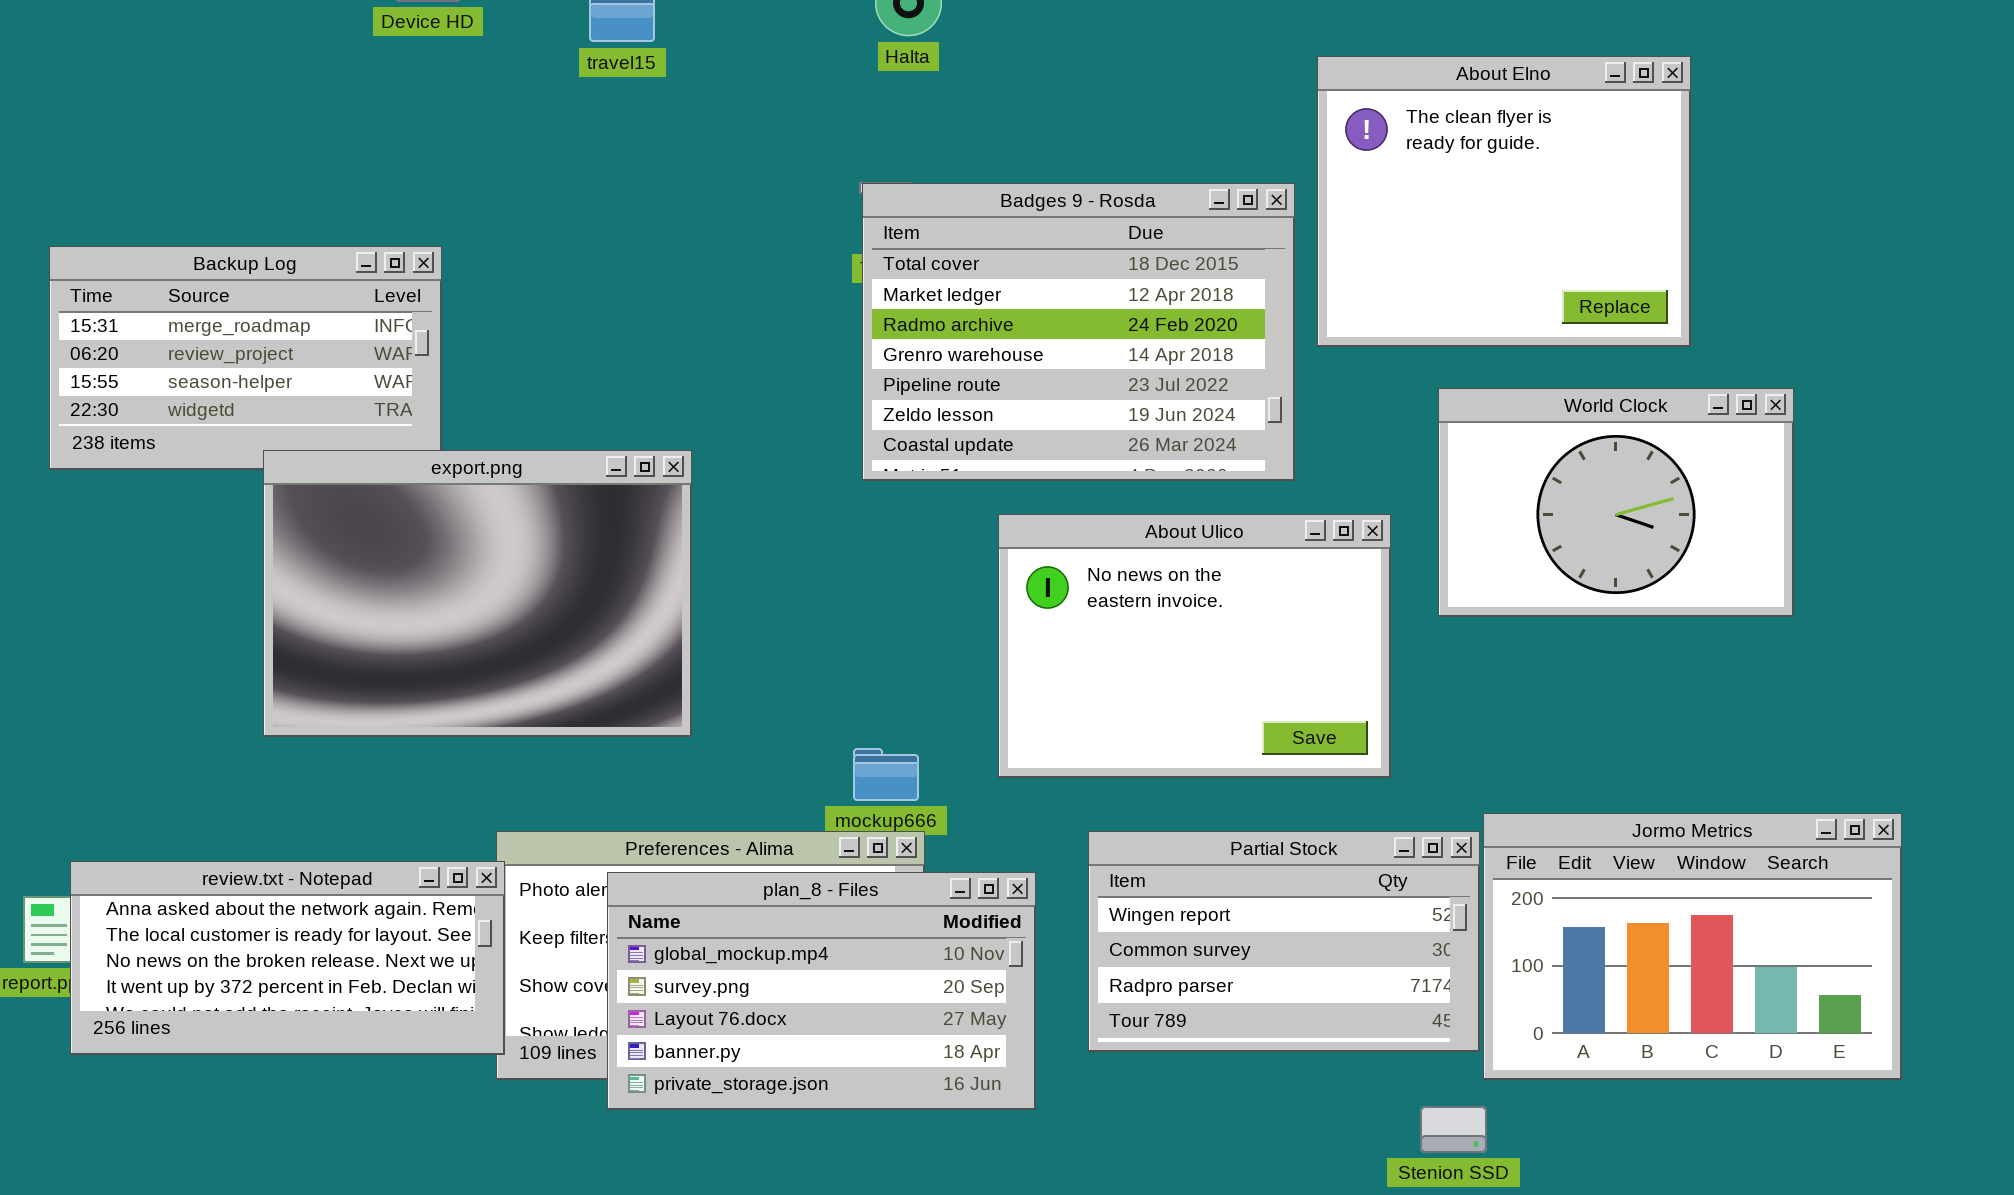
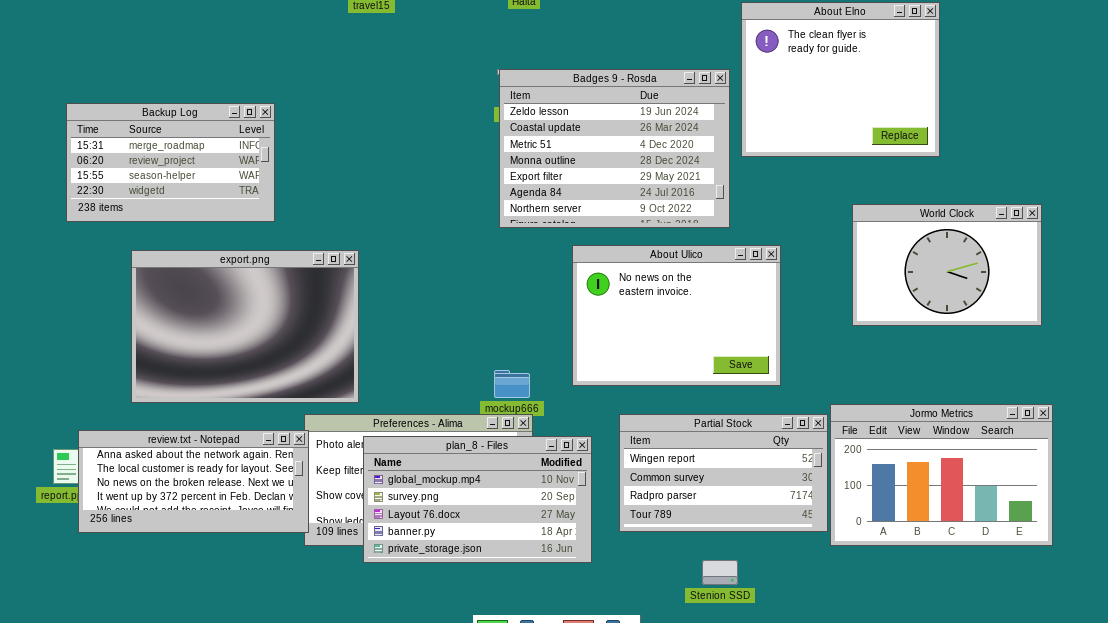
Badges 9 - Rosda: [862,183,1295,481] -> [499,69,730,228], scrolled down 5 rows
World Clock: [1438,388,1794,617] -> [852,204,1042,326], moved
export.png: [263,450,692,737] -> [131,250,359,403], moved
Stenion SSD: [1420,1106,1487,1153] -> [702,560,738,585], moved

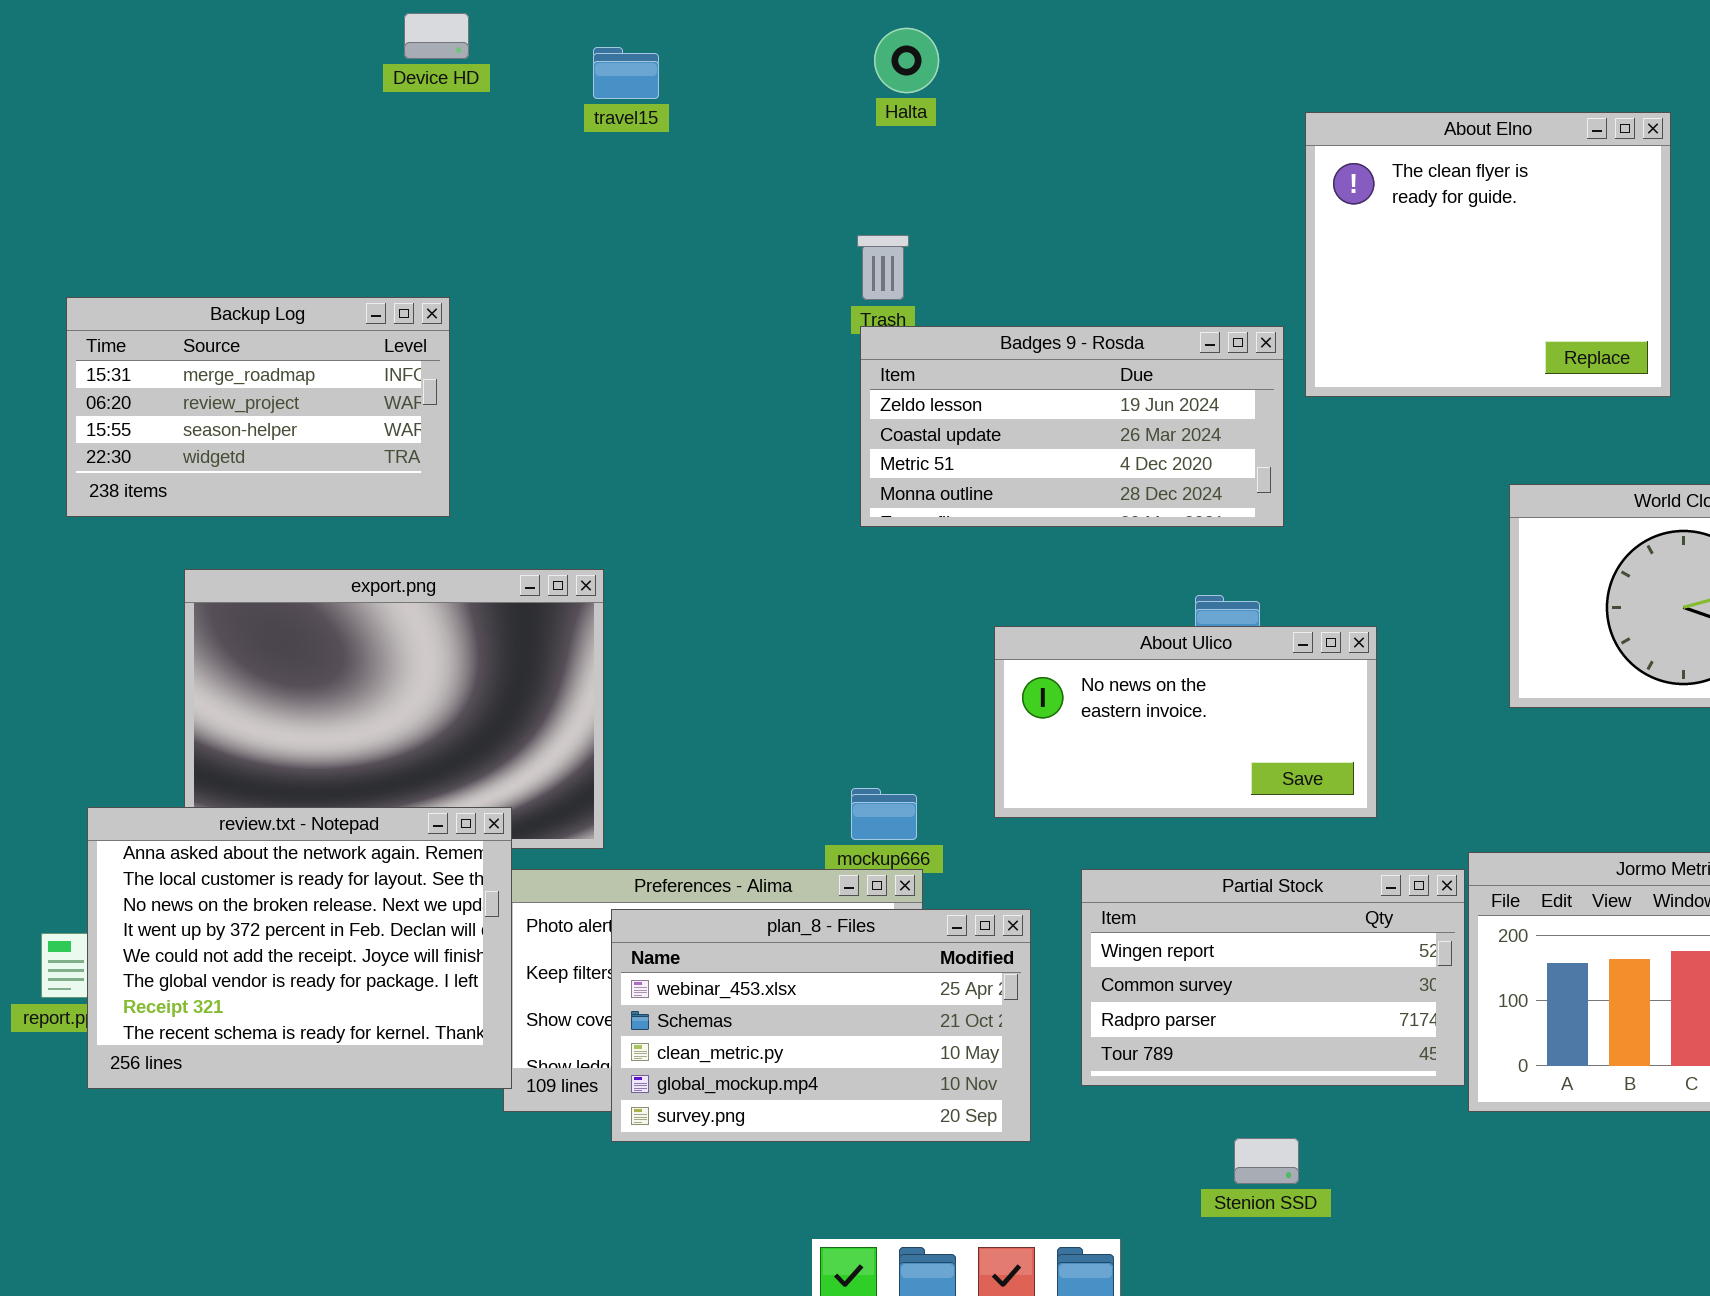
Badges 9 - Rosda: [499,69,730,228] -> [860,326,1284,527], resized
About Ulico: [572,245,781,386] -> [994,626,1377,818], resized
review.txt - Notepad: [78,430,309,533] -> [87,807,512,1089], resized
plan_8 - Files: [363,436,592,563] -> [611,909,1031,1142], scrolled up 3 rows

